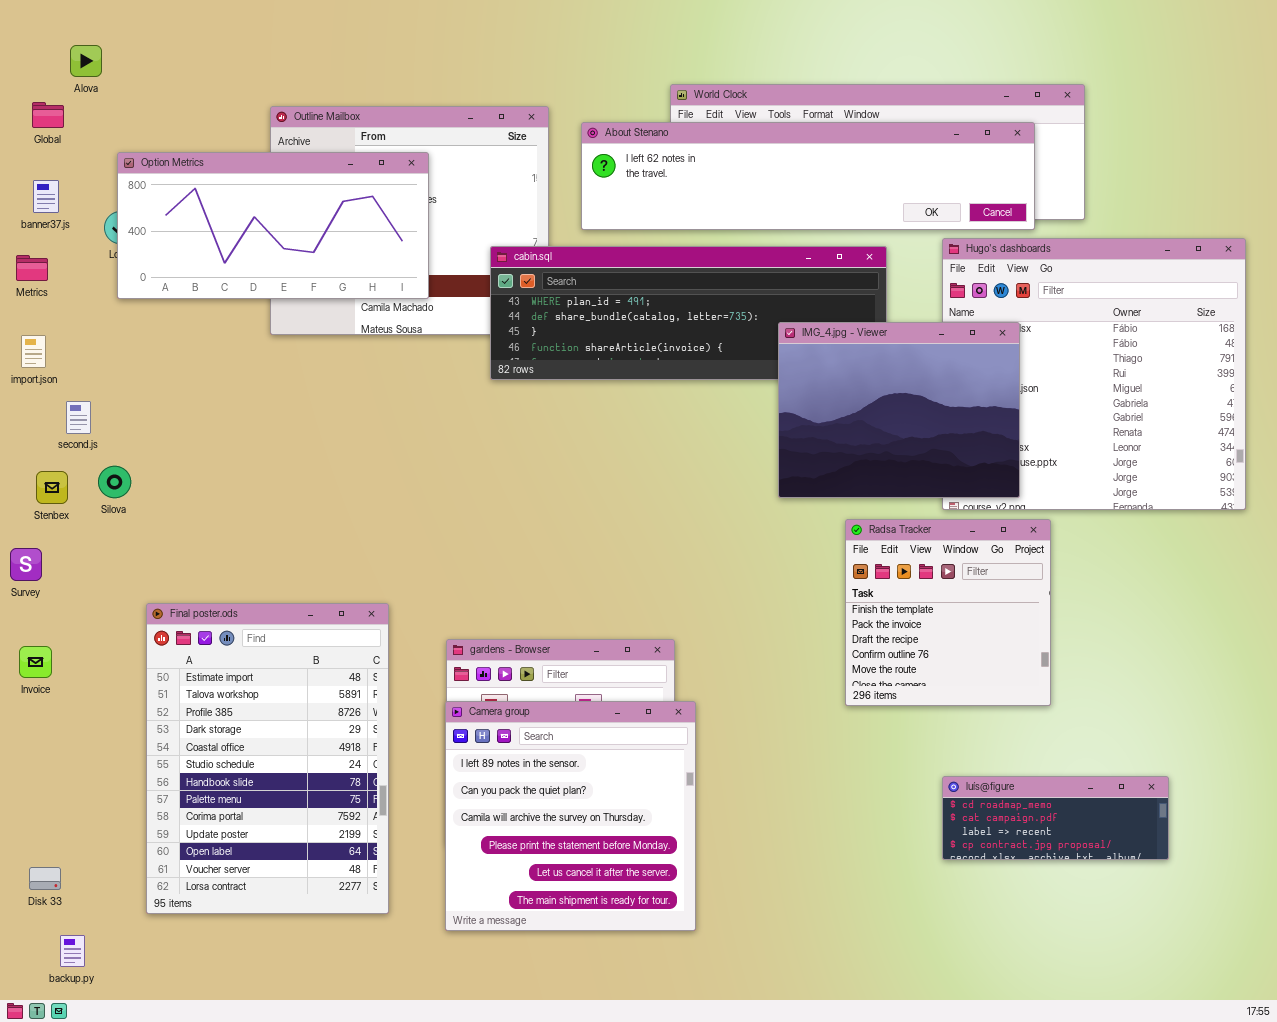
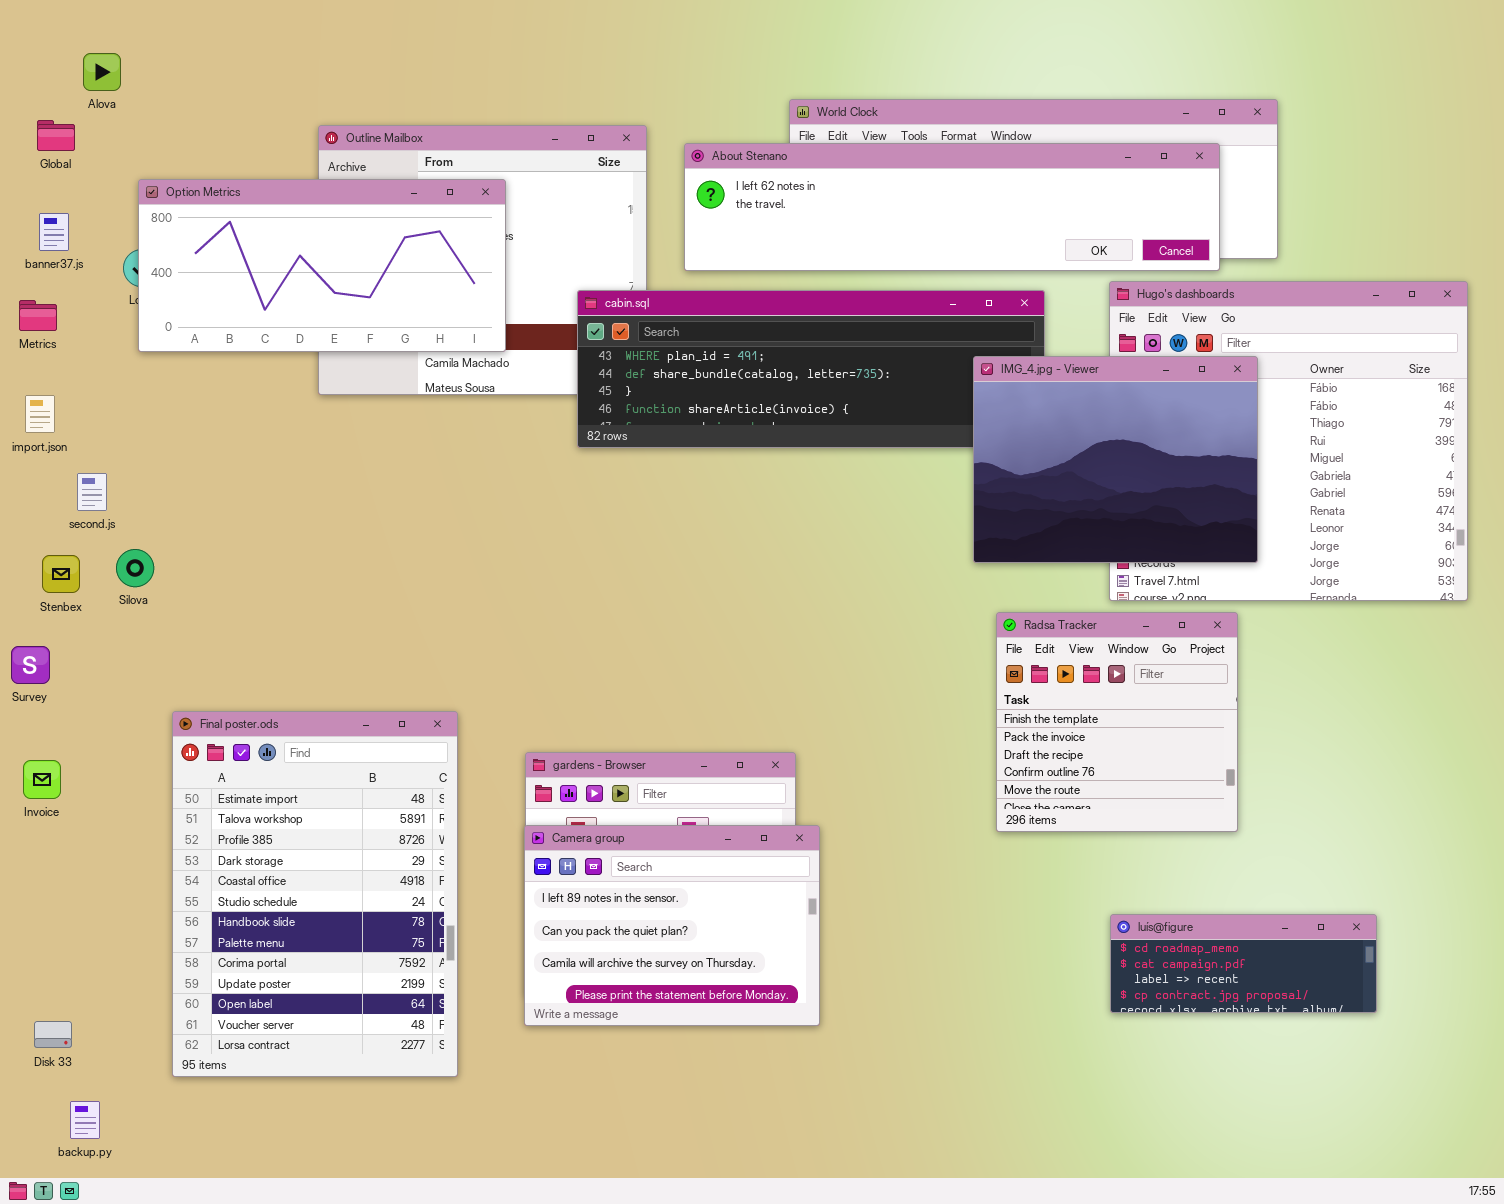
IMG_4.jpg - Viewer: [778,322,1020,498] -> [973,356,1258,563], moved
Camera group: [445,701,696,931] -> [524,825,820,1026], resized

